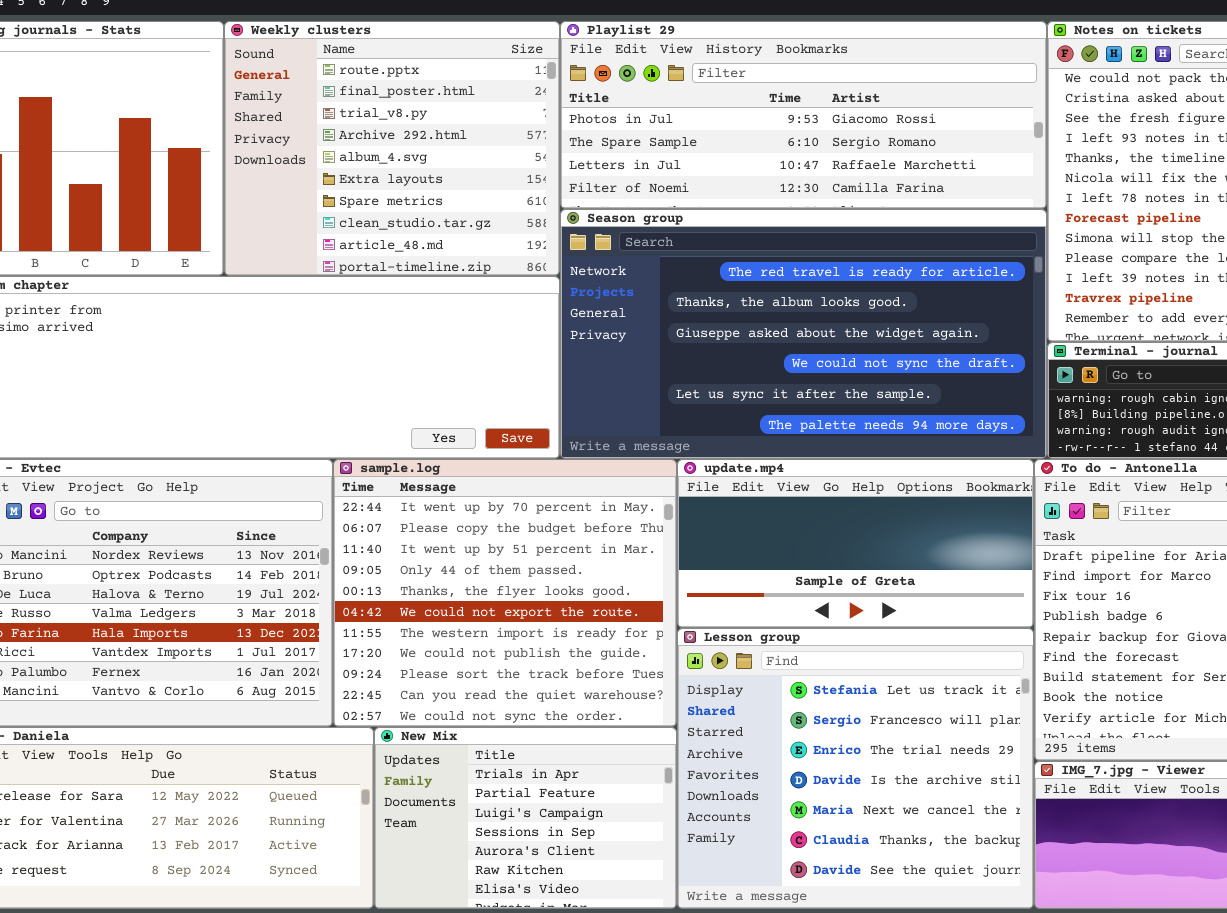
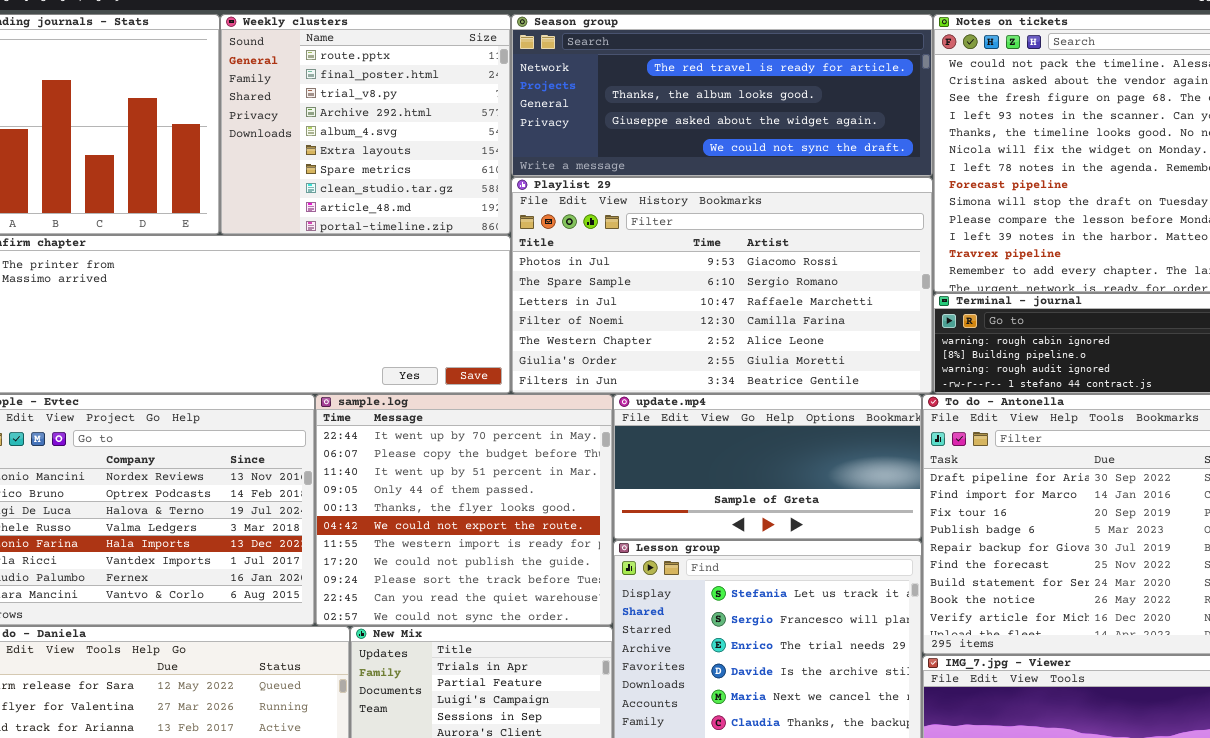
Playlist 29: [560,21,1047,209] -> [511,177,933,394], moved, resized
Season group: [560,209,1047,459] -> [511,14,933,177], moved, resized

